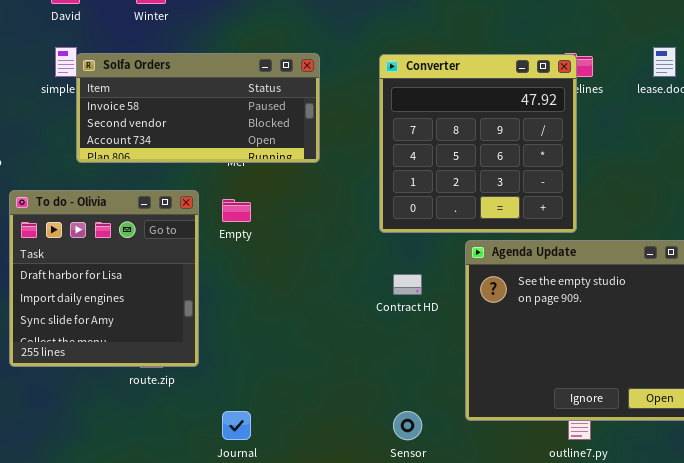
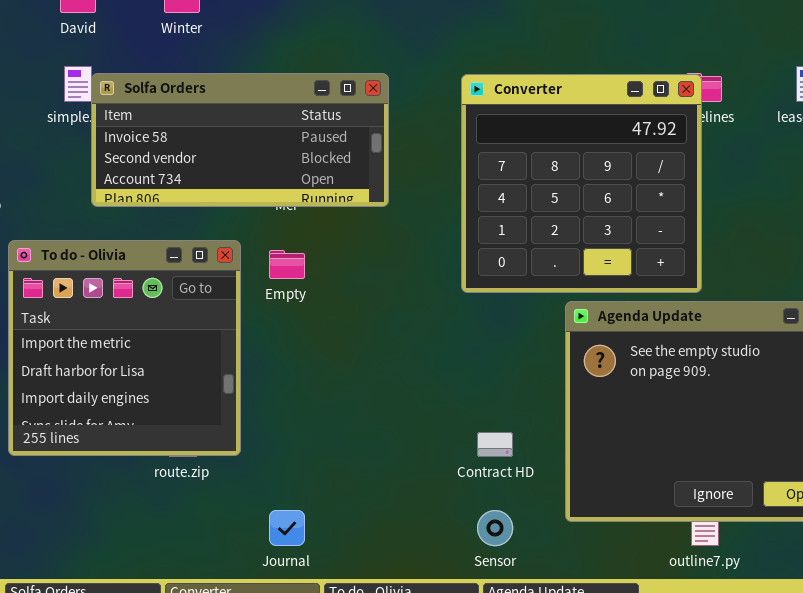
To do - Olivia: [9,190,199,367] -> [8,240,241,456], scrolled up 1 row
Contract HD: [393,274,422,295] -> [477,432,513,457], moved

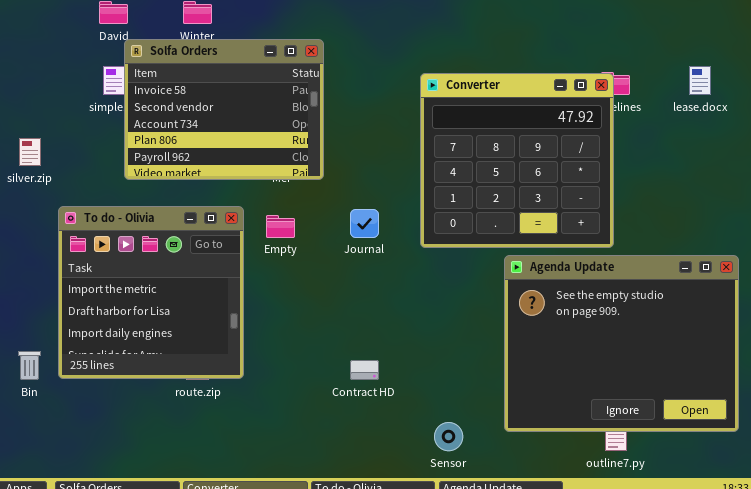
Solfa Orders: [91,73,389,207] -> [124,39,324,180], resized
Contract HD: [477,432,513,457] -> [350,360,379,380], moved
Journal: [269,510,305,546] -> [350,209,379,238], moved

